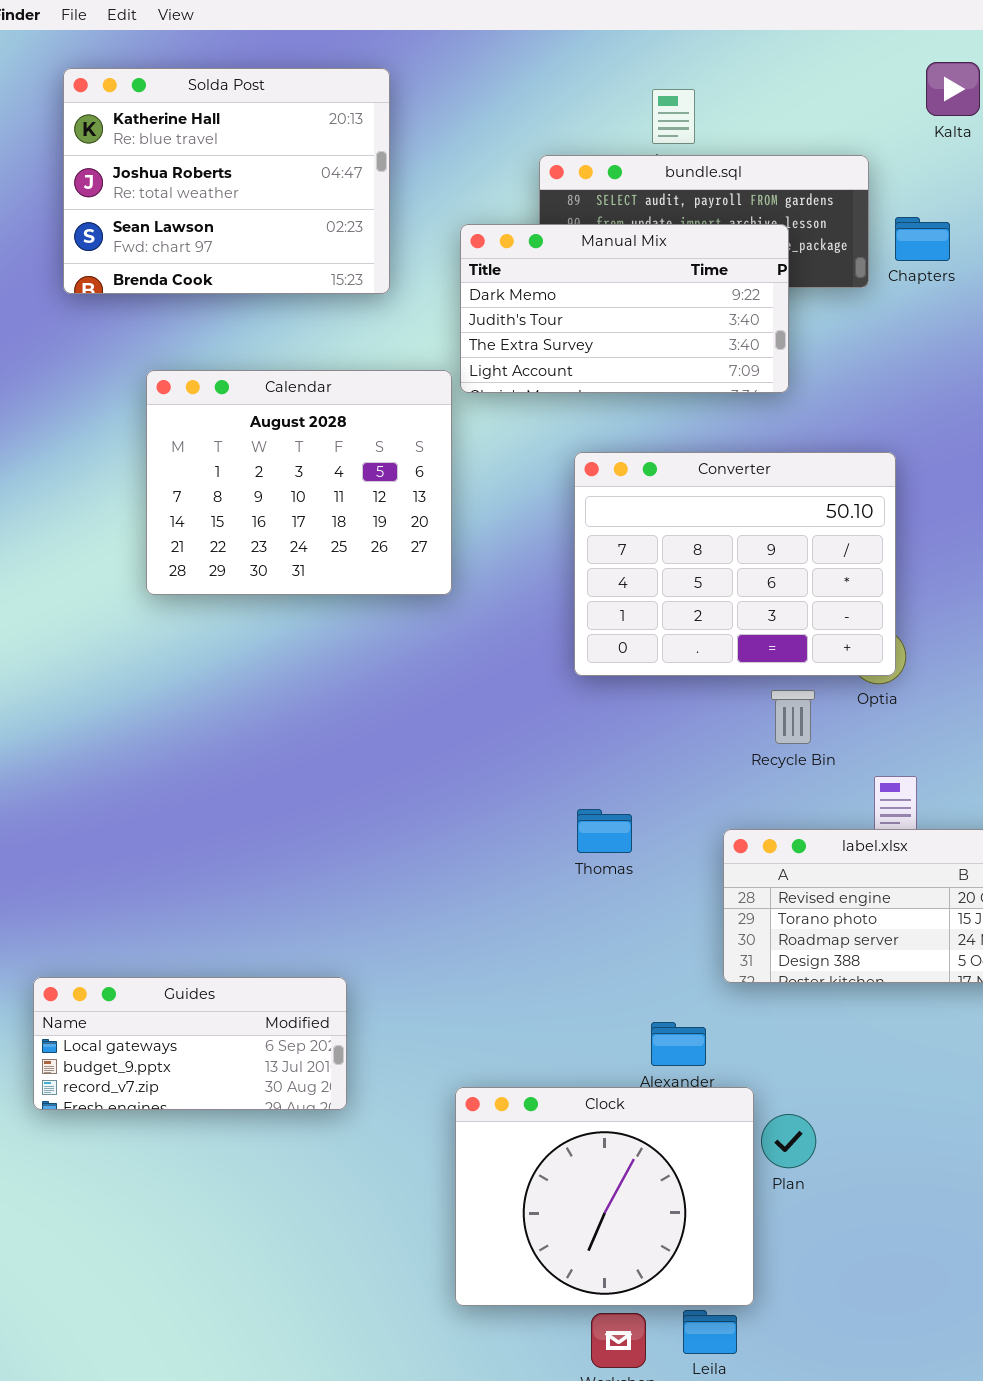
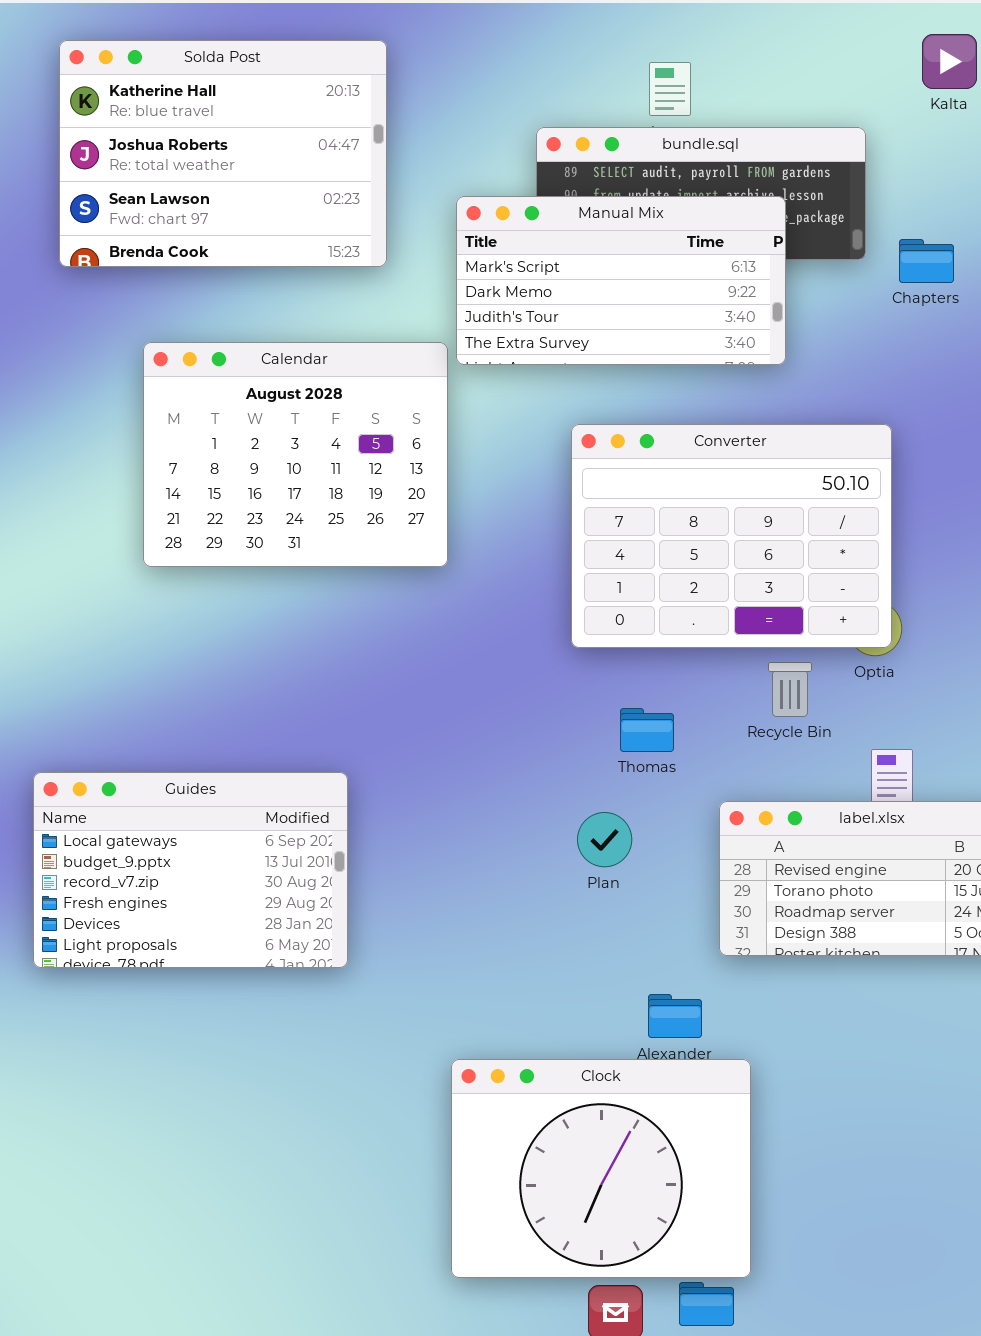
Chapters: [895,217,950,261] -> [899,239,954,283], moved
Manual Mix: [460,224,789,393] -> [456,196,786,365], scrolled up 1 row
Thomas: [577,809,632,853] -> [620,708,674,752], moved
Guides: [33,977,347,1110] -> [33,772,348,968], moved, resized
Plan: [761,1114,816,1168] -> [577,812,632,867], moved

